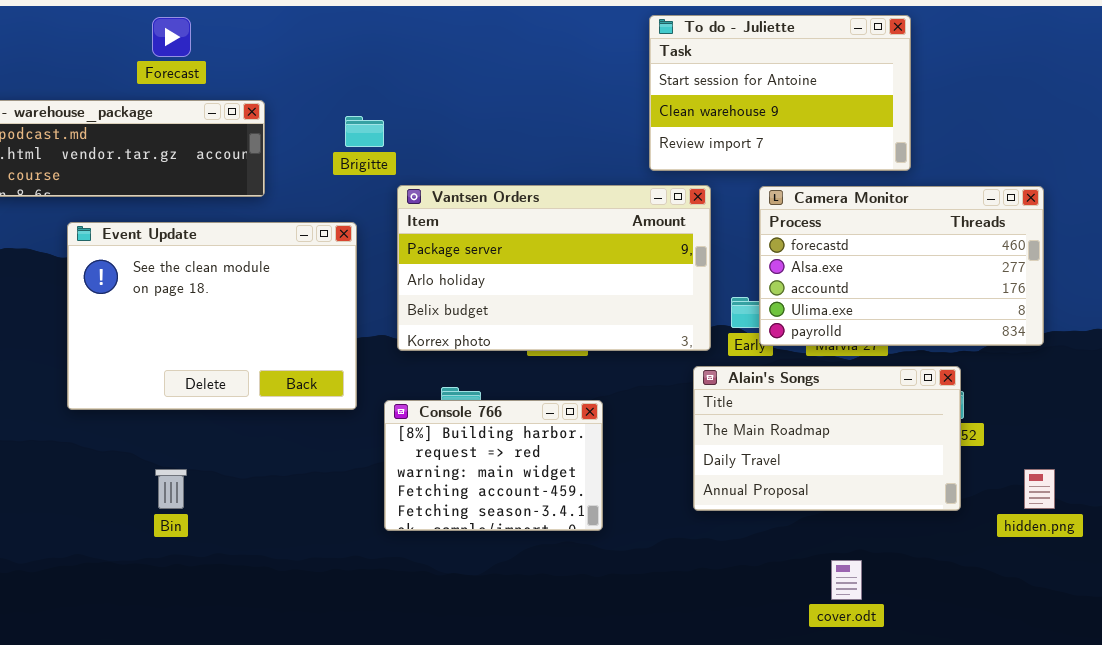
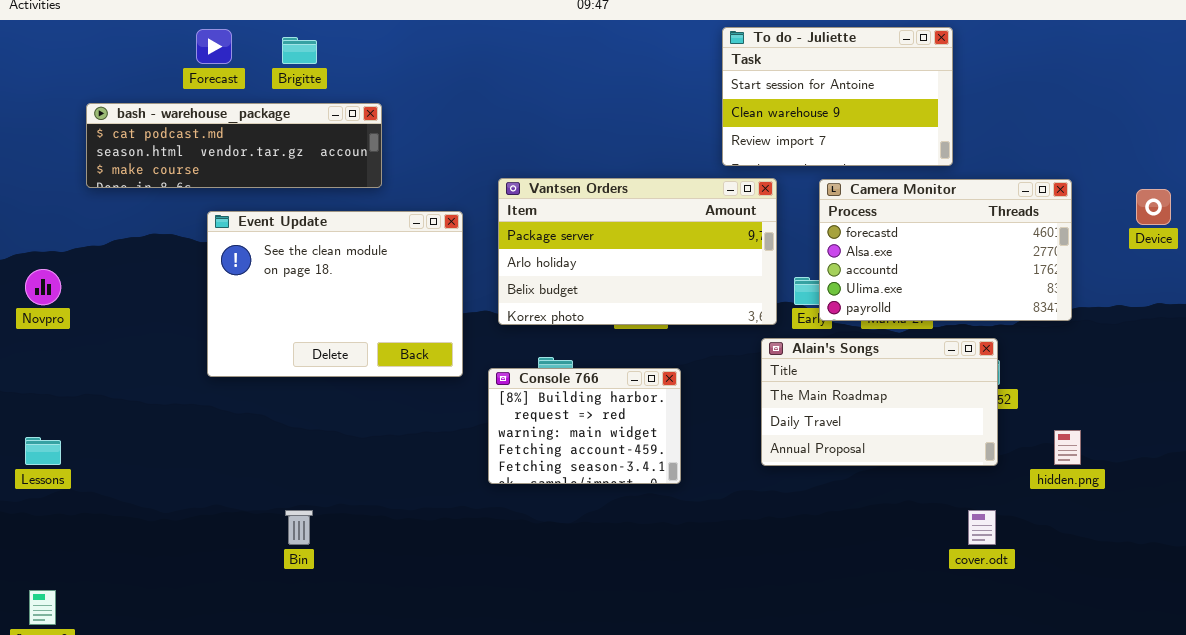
Forecast: [152,17,191,57] -> [196,29,232,64], moved
Brigitte: [345,116,384,147] -> [282,37,317,64], moved
Bin: [155,469,187,509] -> [285,510,313,545], moved
cover.odt: [831,560,862,600] -> [968,510,996,545], moved

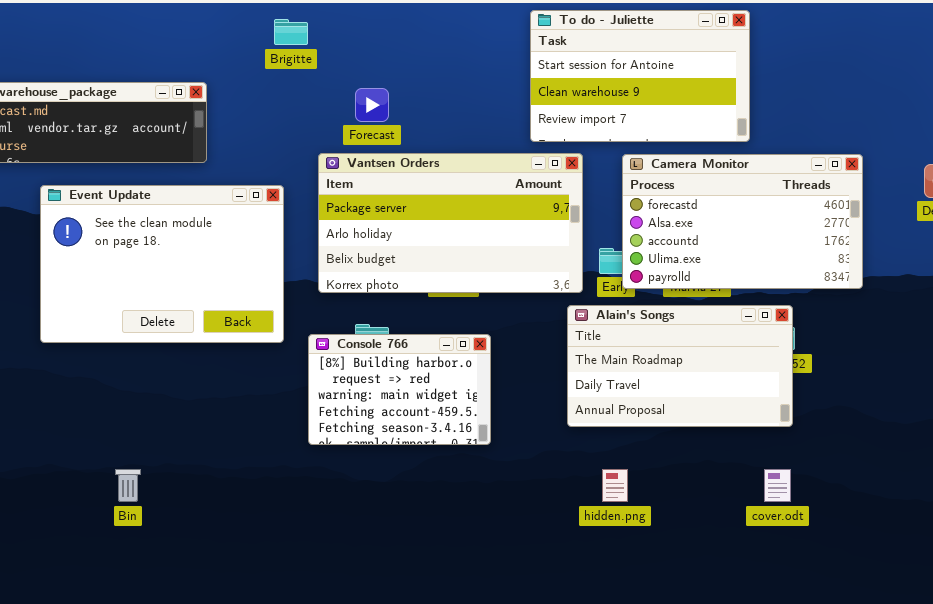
Forecast: [196,29,232,64] -> [355,88,389,122], moved
Brigitte: [282,37,317,64] -> [274,19,308,45], moved
hidden.png: [1054,430,1081,465] -> [602,469,628,502], moved

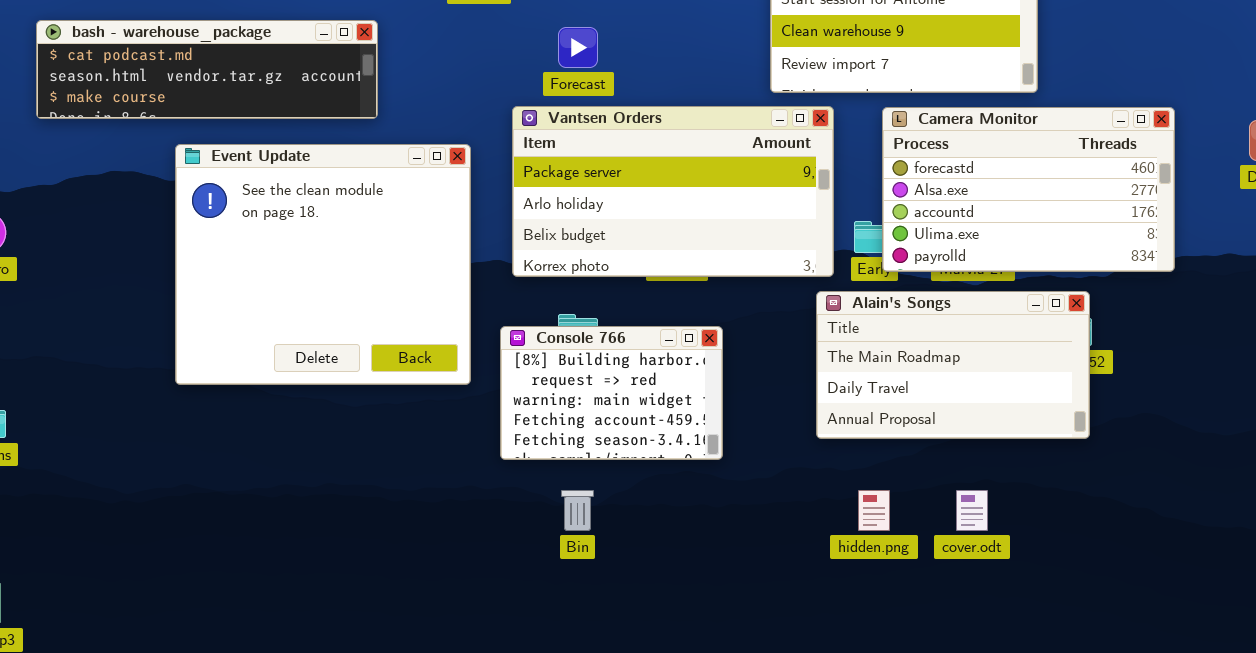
Event Update: [40,185,284,343] -> [175,144,471,385], resized
Bin: [115,469,141,502] -> [561,490,594,531], moved
cover.odt: [764,469,791,502] -> [956,490,988,531], moved

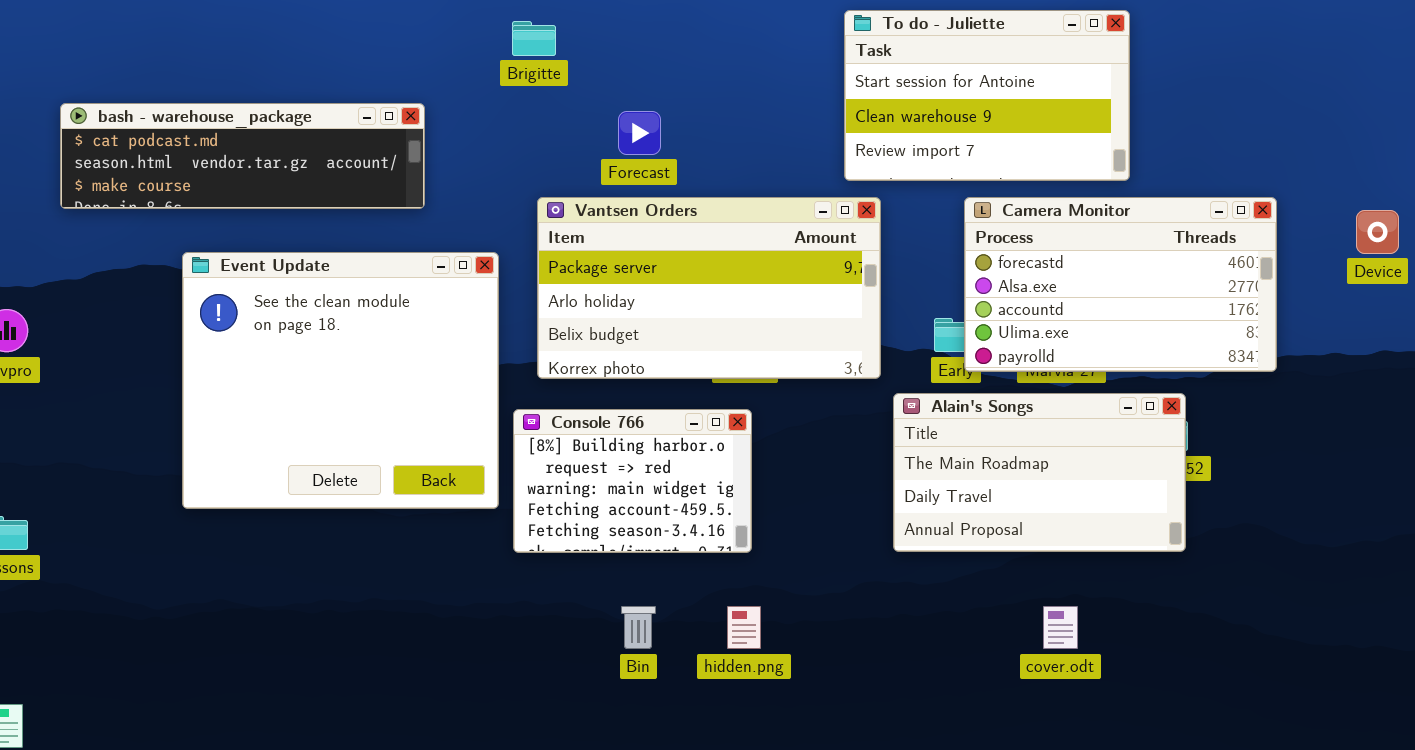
Vantsen Orders: [512,106,834,277] -> [537,197,881,379], moved
Event Update: [175,144,471,385] -> [182,252,499,509], moved
Console 766: [500,326,723,460] -> [513,409,752,553], moved
hidden.png: [858,490,890,531] -> [727,606,761,649], moved

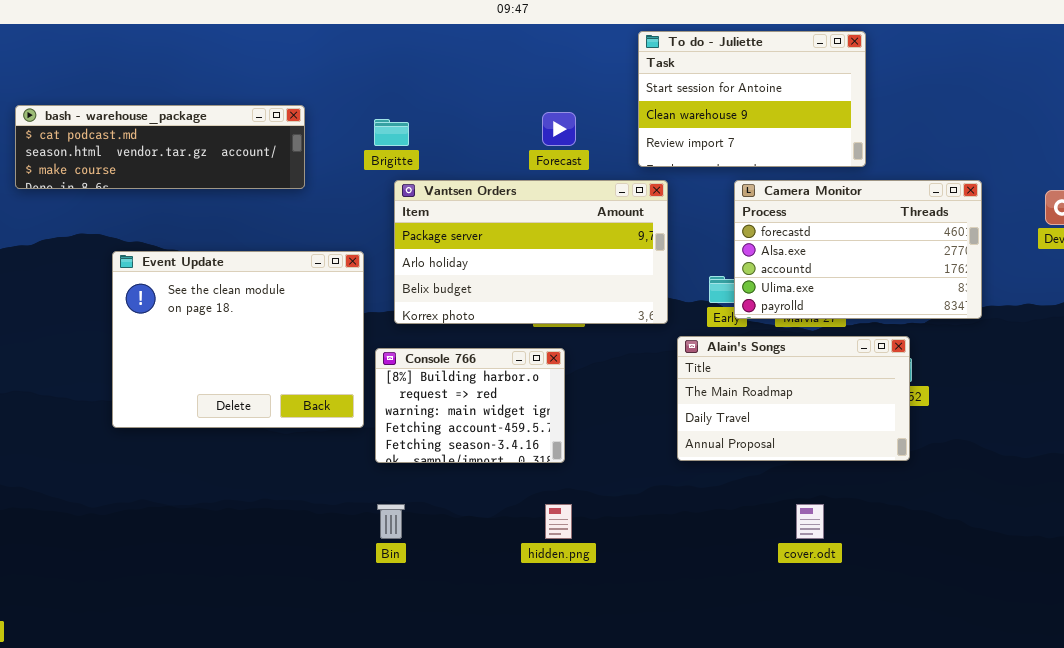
Brigitte: [512,21,556,56] -> [374,119,409,146], moved
Forecast: [618,111,661,155] -> [542,112,576,146], moved
Event Update: [182,252,499,509] -> [112,251,364,428], resized
Bin: [621,606,656,649] -> [377,504,405,539], moved

